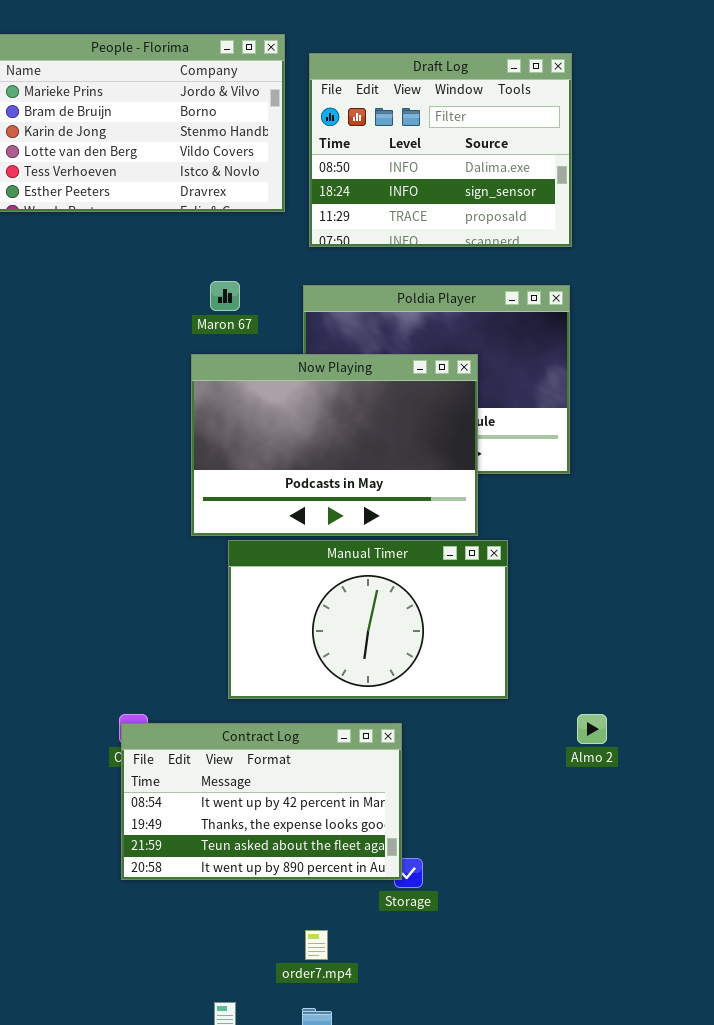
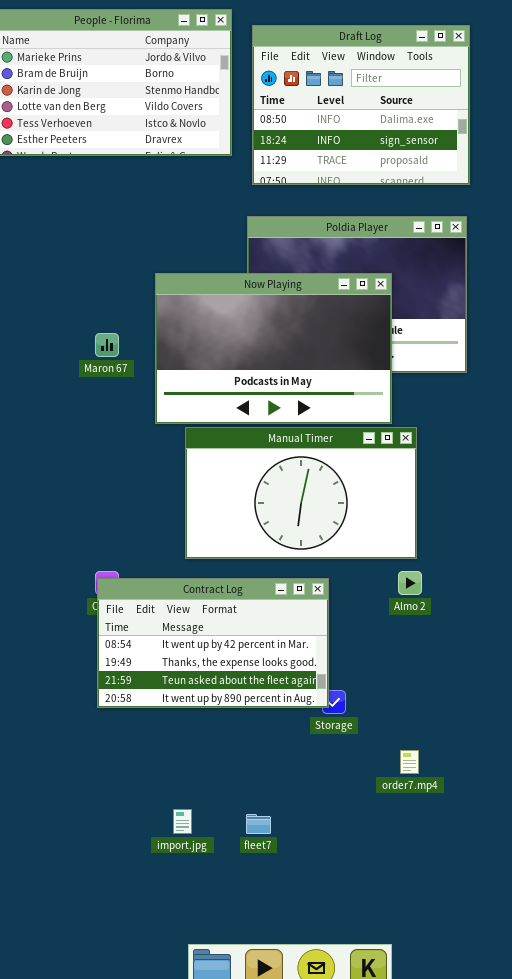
Maron 67: [210,281,240,311] -> [95,333,119,357], moved
Almo 2: [577,714,607,744] -> [398,571,422,595], moved
order7.mp4: [305,930,328,960] -> [400,750,419,774], moved

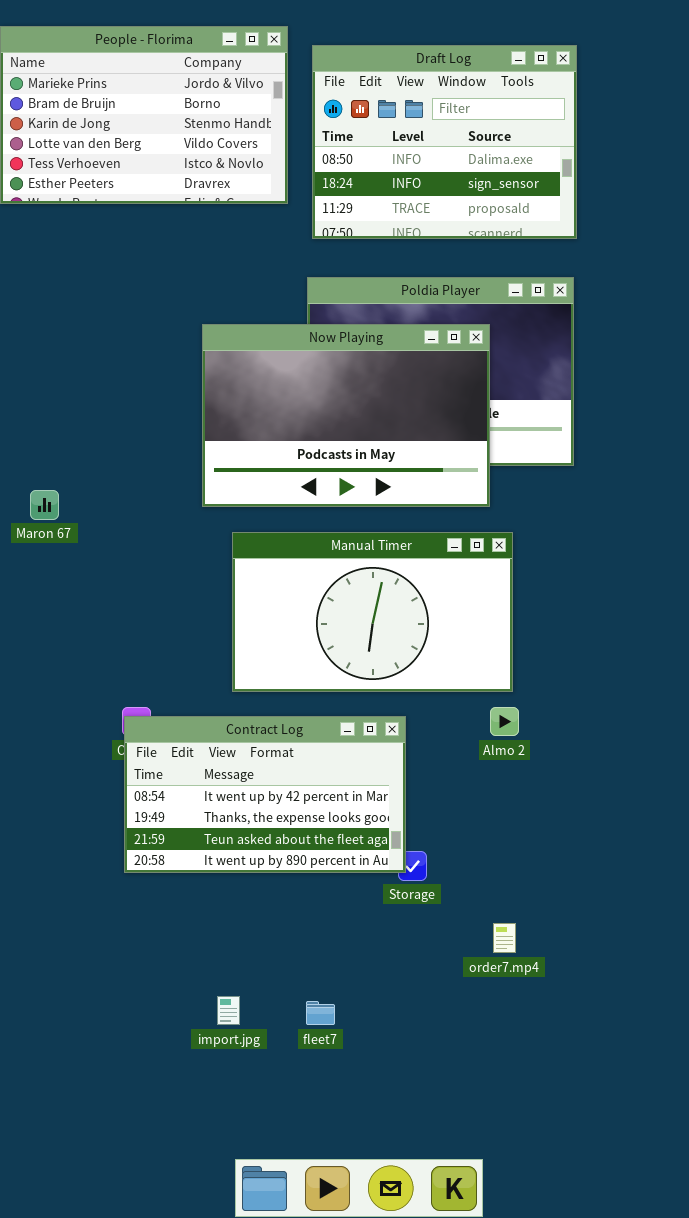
Now Playing: [155,273,392,424] -> [202,324,490,507], moved
Maron 67: [95,333,119,357] -> [30,490,59,520], moved

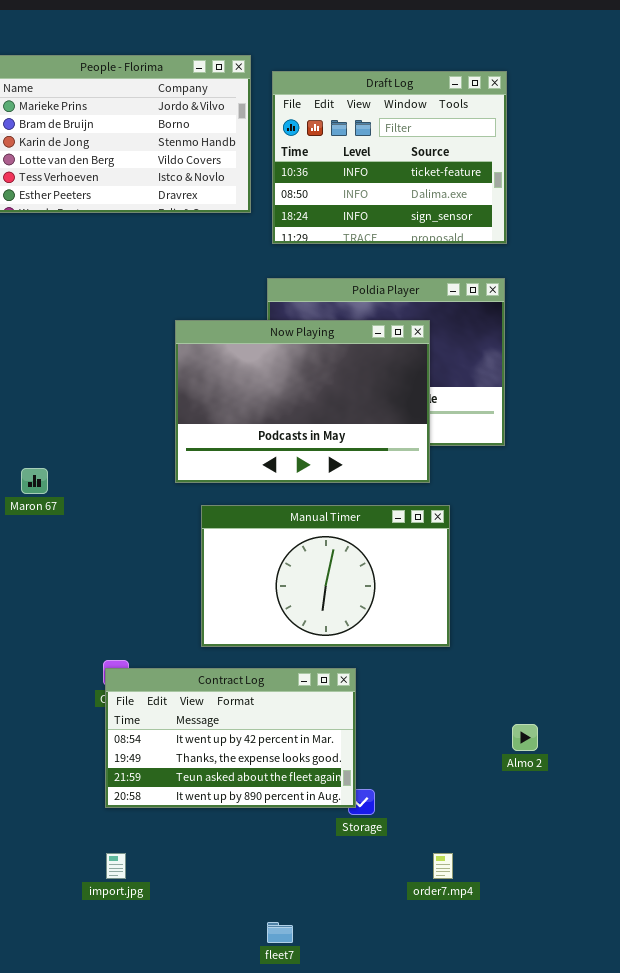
Draft Log: [312,45,577,239] -> [272,71,507,244], scrolled up 1 row
Almo 2: [490,707,519,736] -> [512,724,538,751], moved
import.jpg: [217,996,240,1025] -> [106,853,126,879], moved

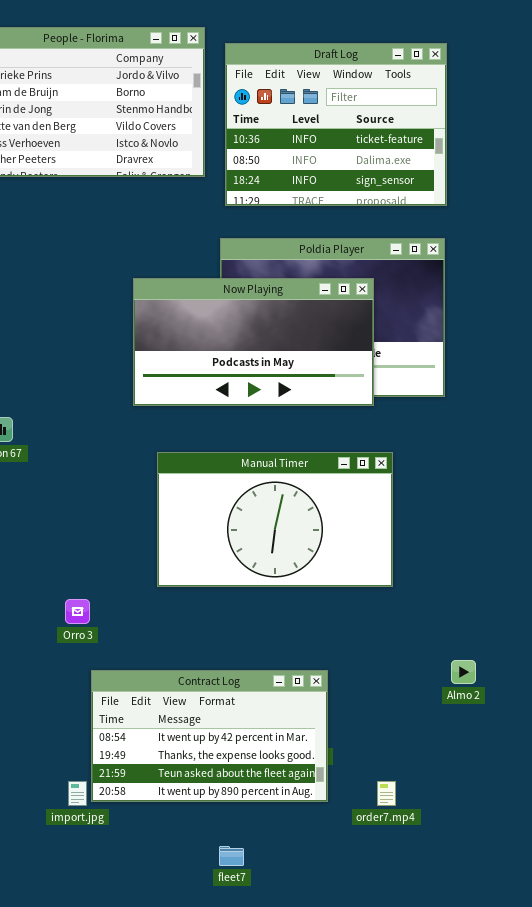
Now Playing: [175,320,430,483] -> [133,278,374,406], resized
Contract Log: [105,668,356,808] -> [91,670,328,802], moved

